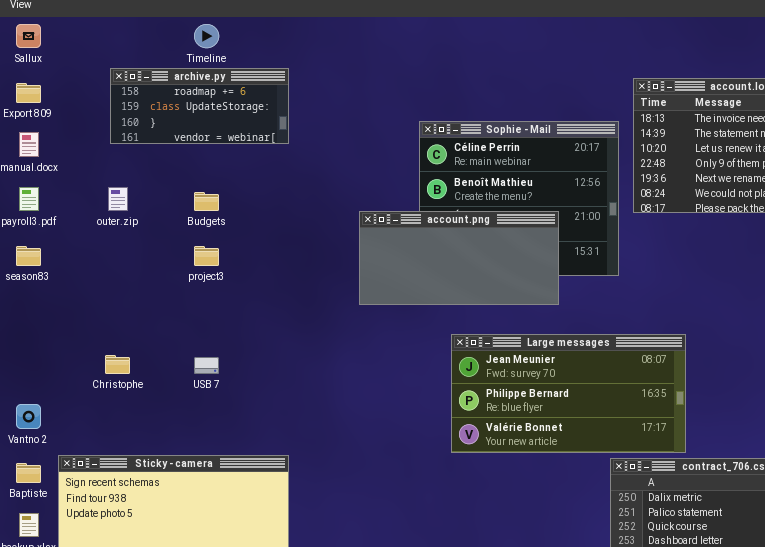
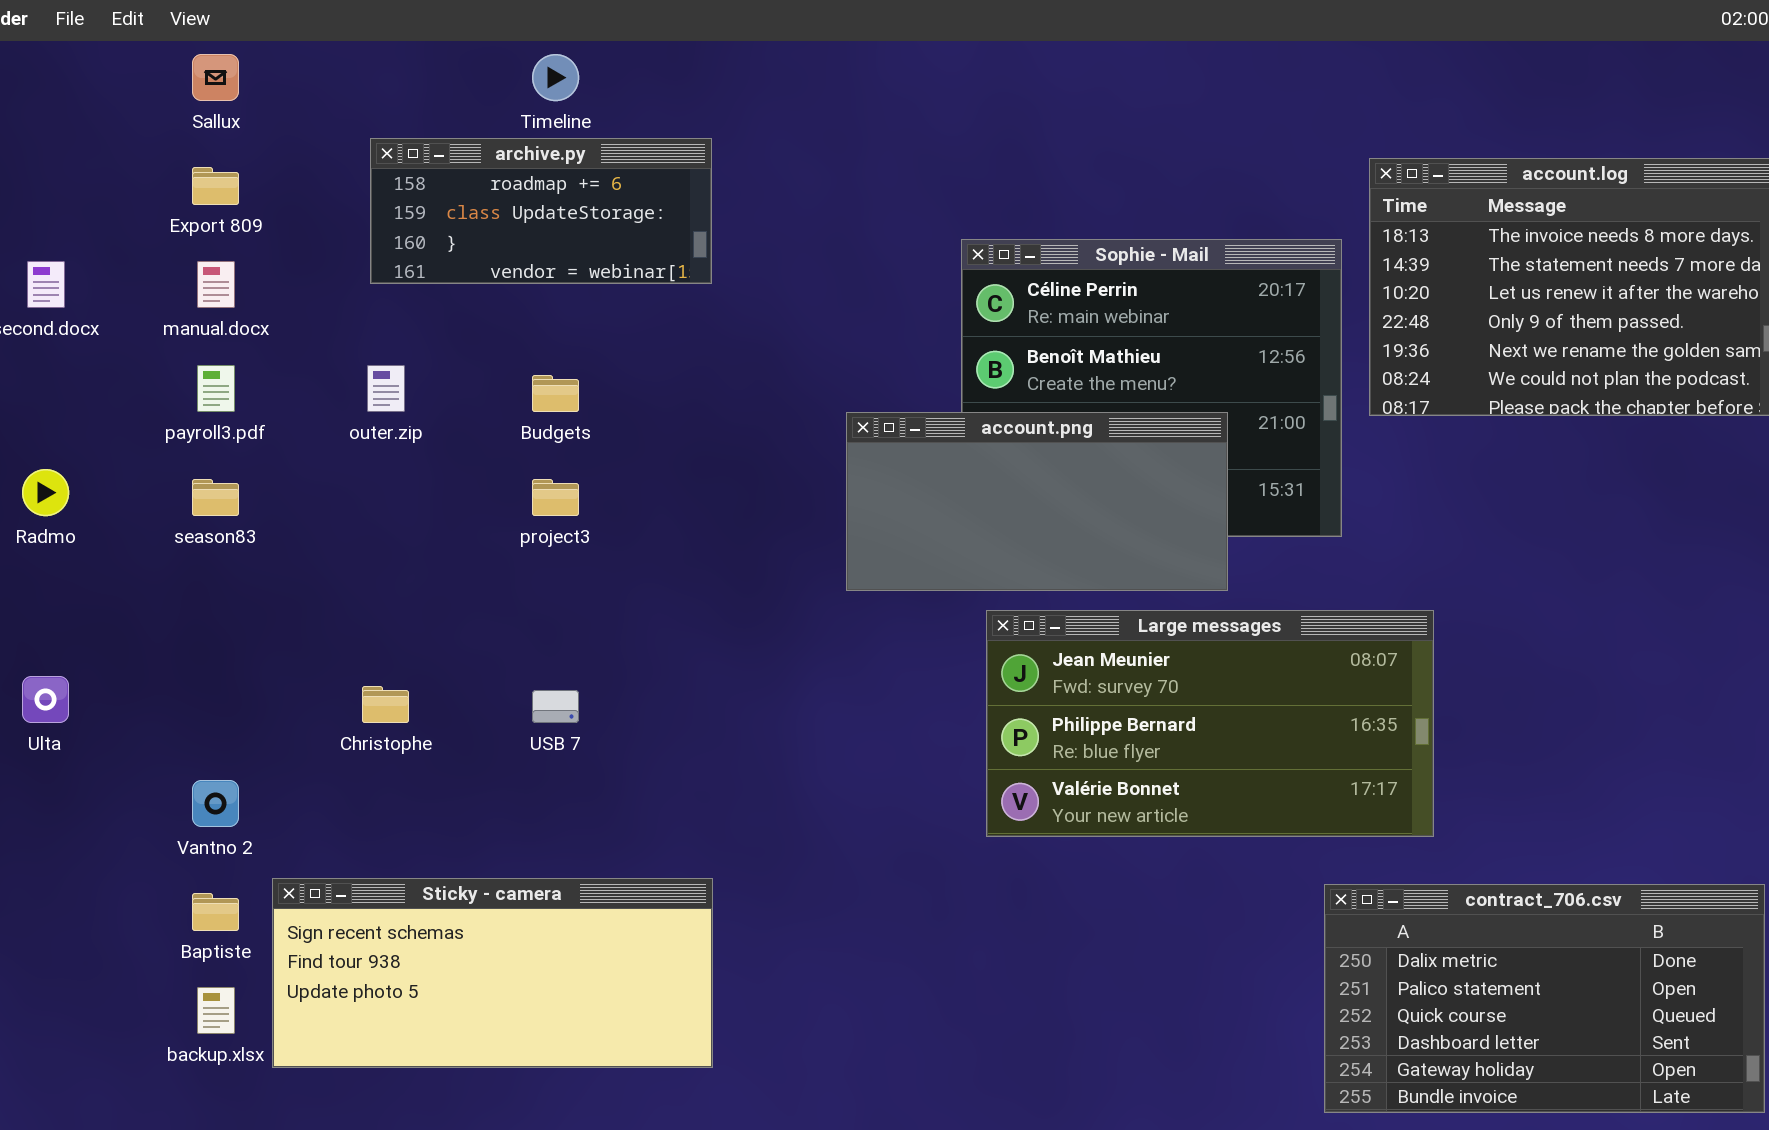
Large messages: [451,334,686,453] -> [986,610,1434,837], moved

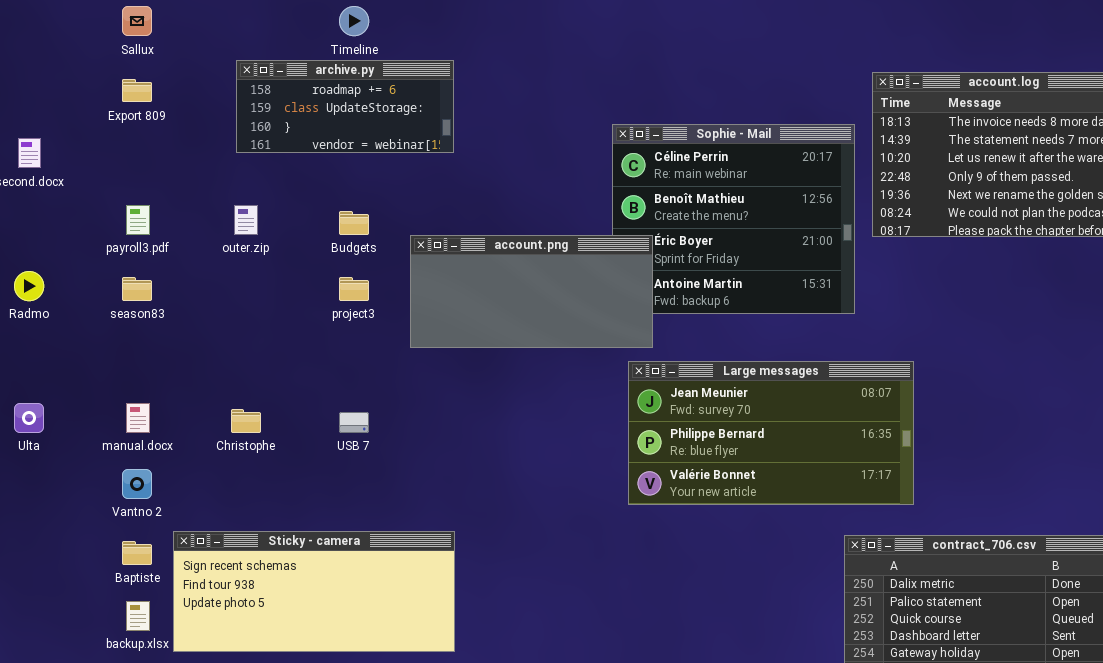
manual.docx: [197,261,235,308] -> [126,403,150,433], moved
account.png: [846,412,1228,591] -> [410,235,653,348], moved

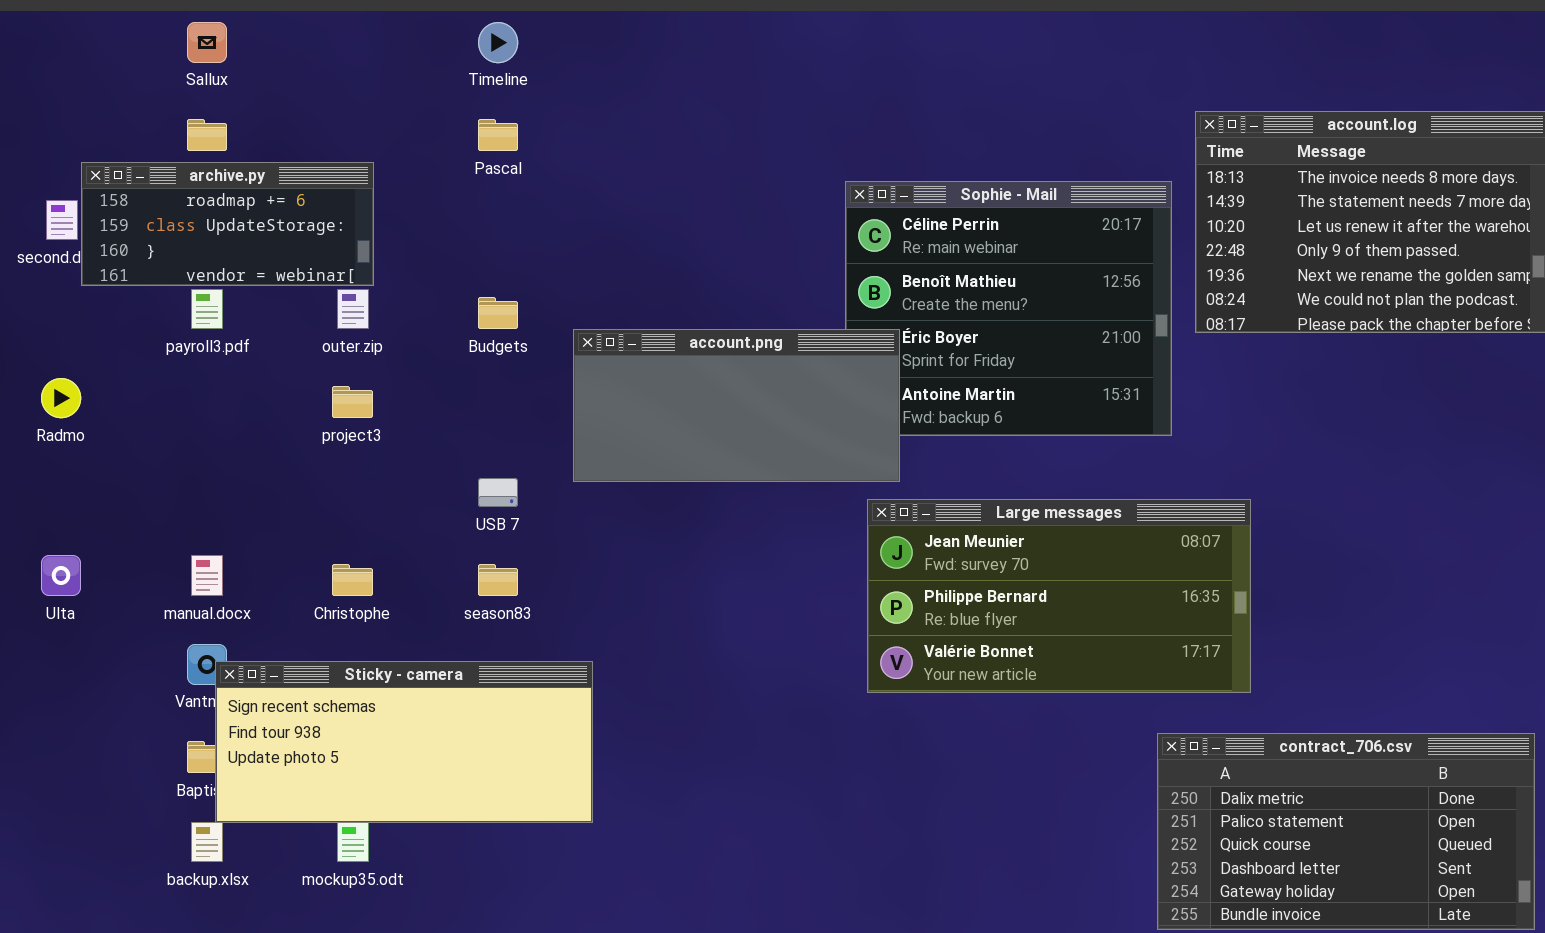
archive.py: [236,60,454,153] -> [81,162,374,286], moved
season83: [122,277,152,301] -> [478,564,518,596], moved
project3: [339,277,369,301] -> [332,386,373,418], moved
USB 7: [339,412,369,433] -> [478,478,518,507], moved
Sticky - camera: [173,531,455,652] -> [215,661,593,823], moved

